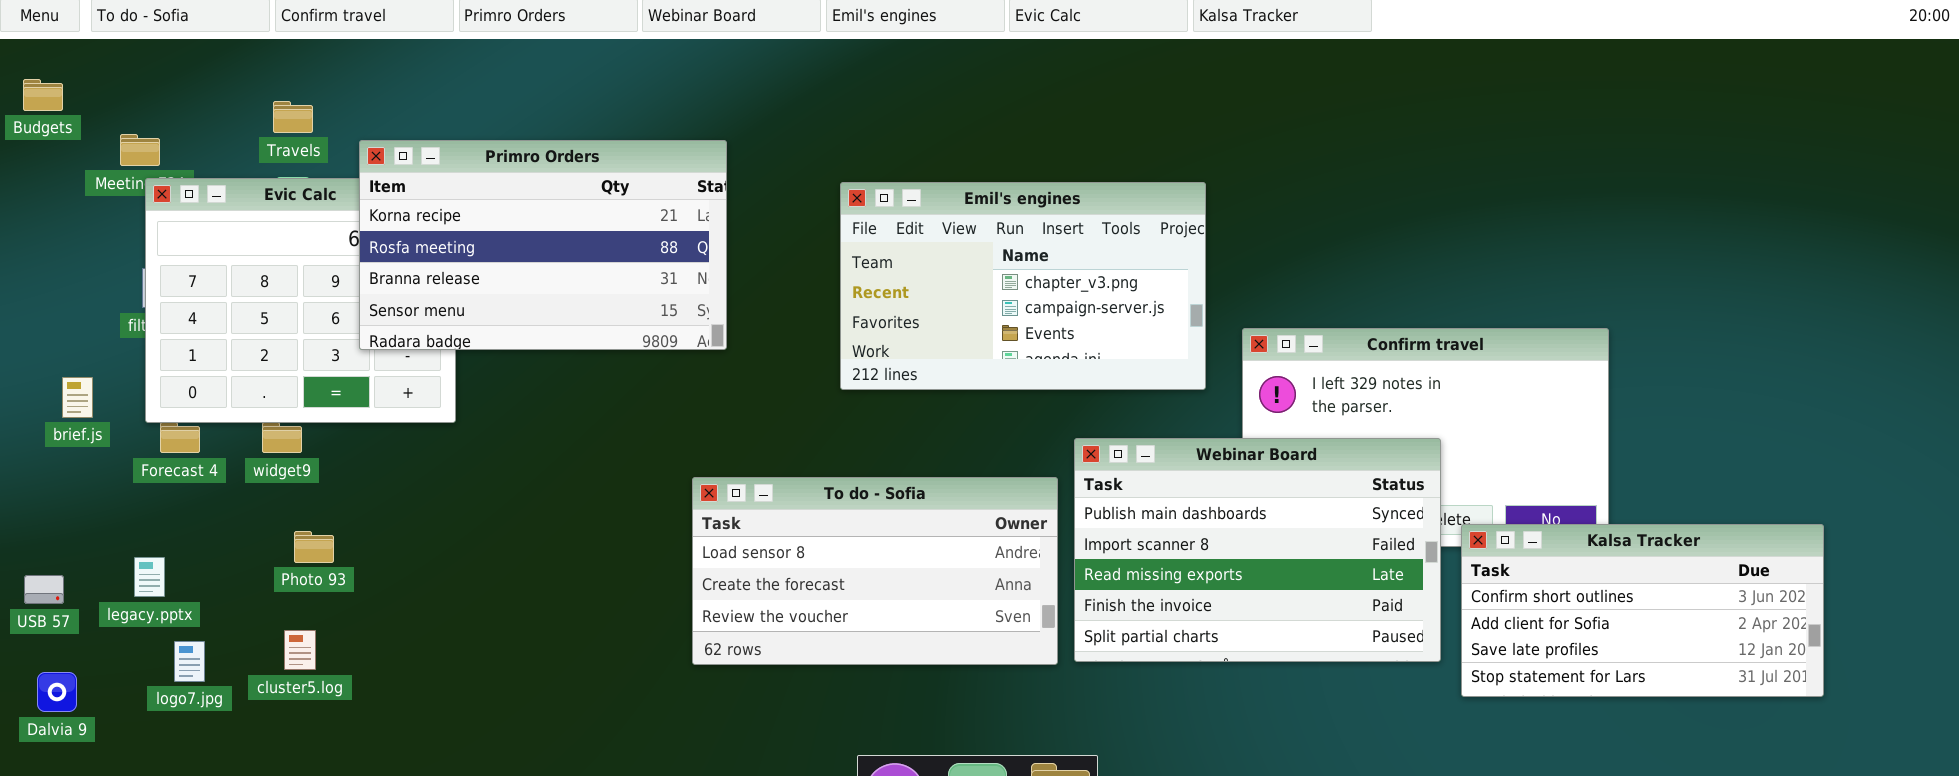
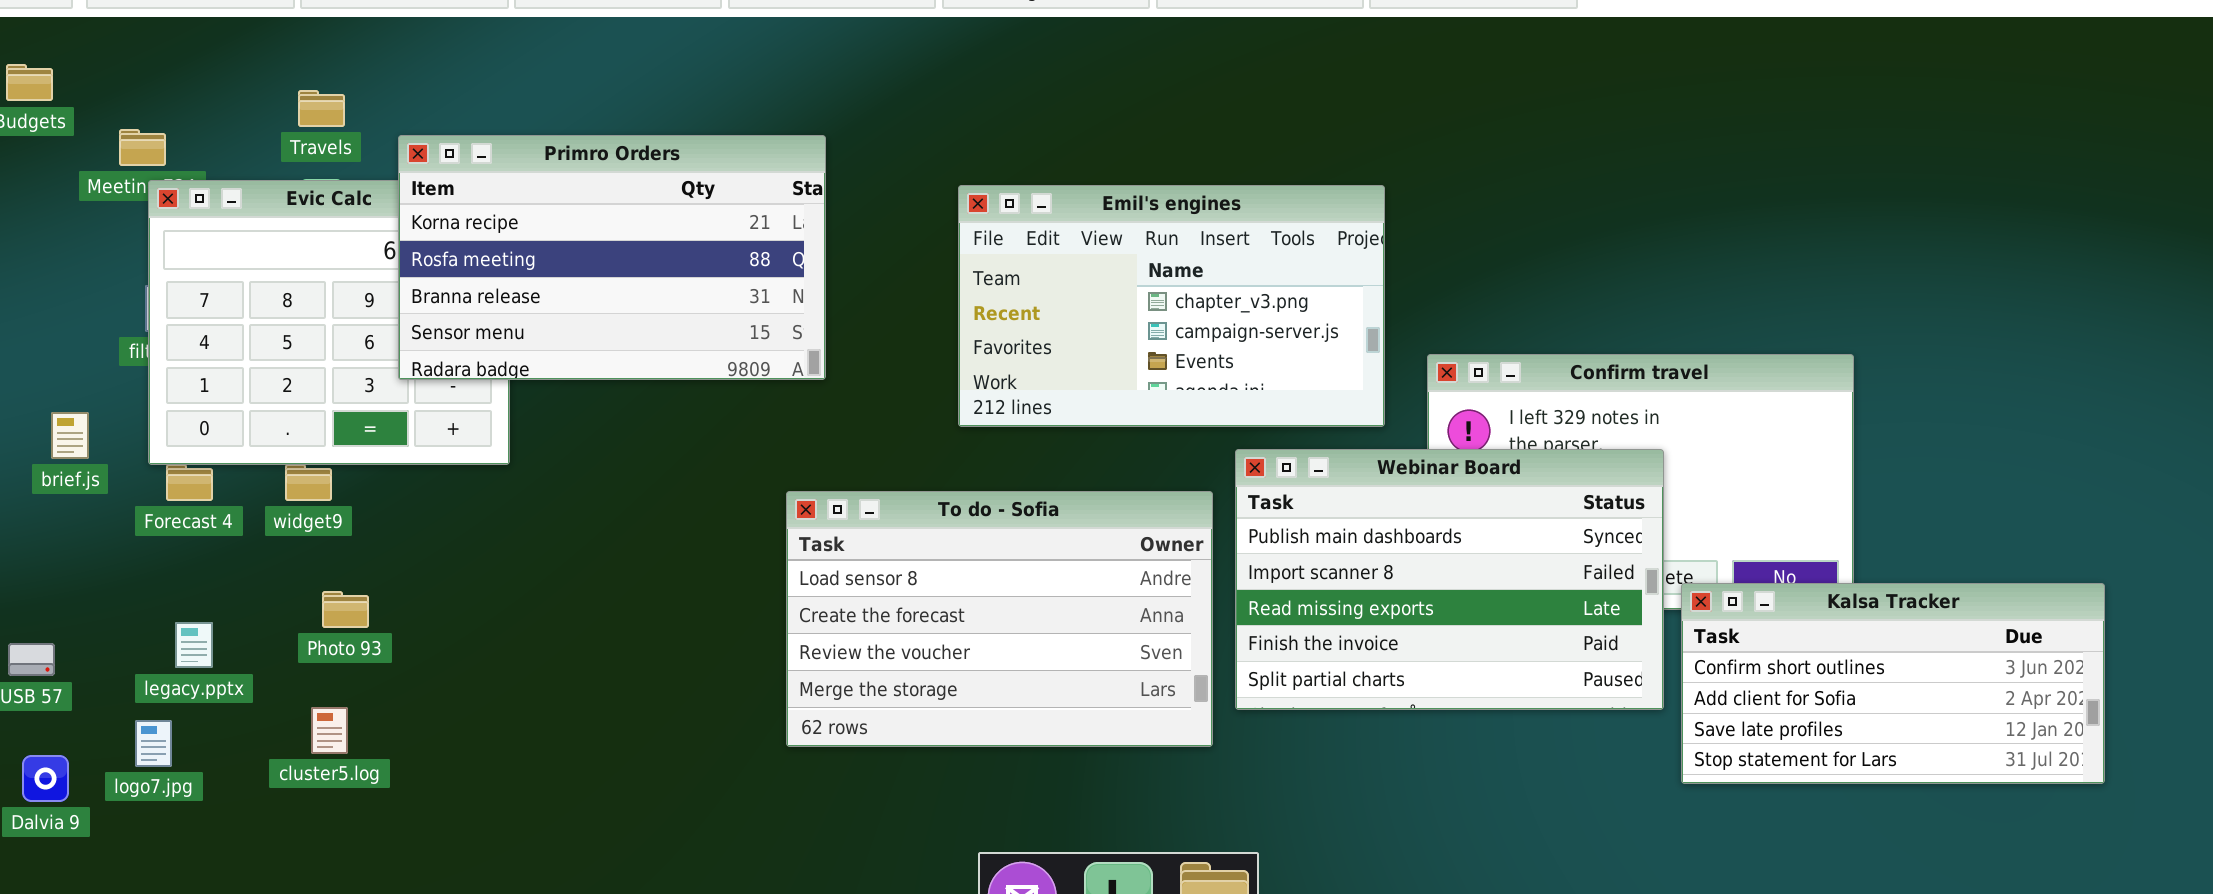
Webinar Board: [1074,438,1441,662] -> [1235,449,1664,710], moved
To do - Sofia: [692,477,1058,665] -> [786,491,1213,747], resized
legacy.pptx: [134,557,165,597] -> [175,622,213,668], moved
logo7.jpg: [174,641,205,682] -> [135,720,172,767], moved

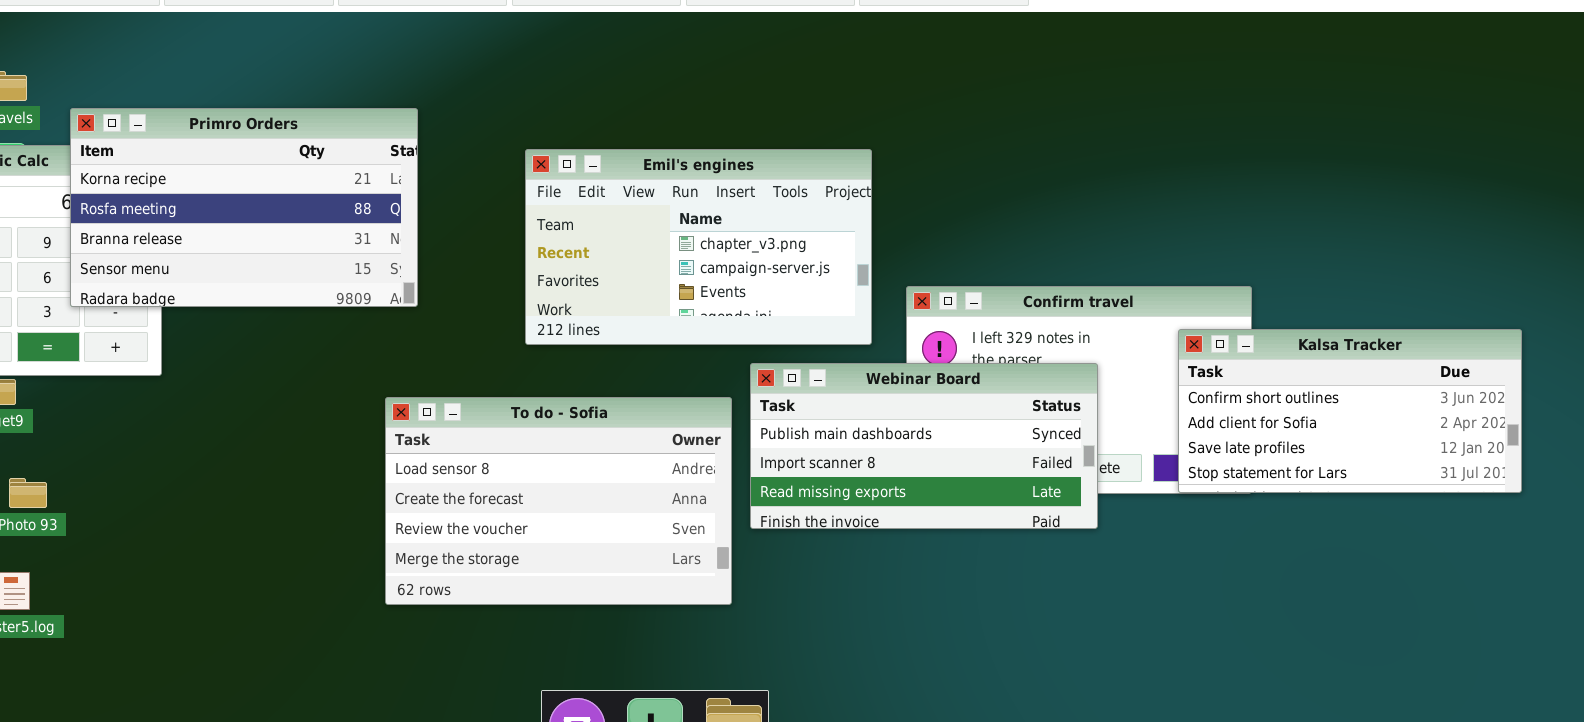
Webinar Board: [1235,449,1664,710] -> [750,363,1098,529], resized
Kalsa Tracker: [1681,583,2105,784] -> [1178,329,1522,493], moved

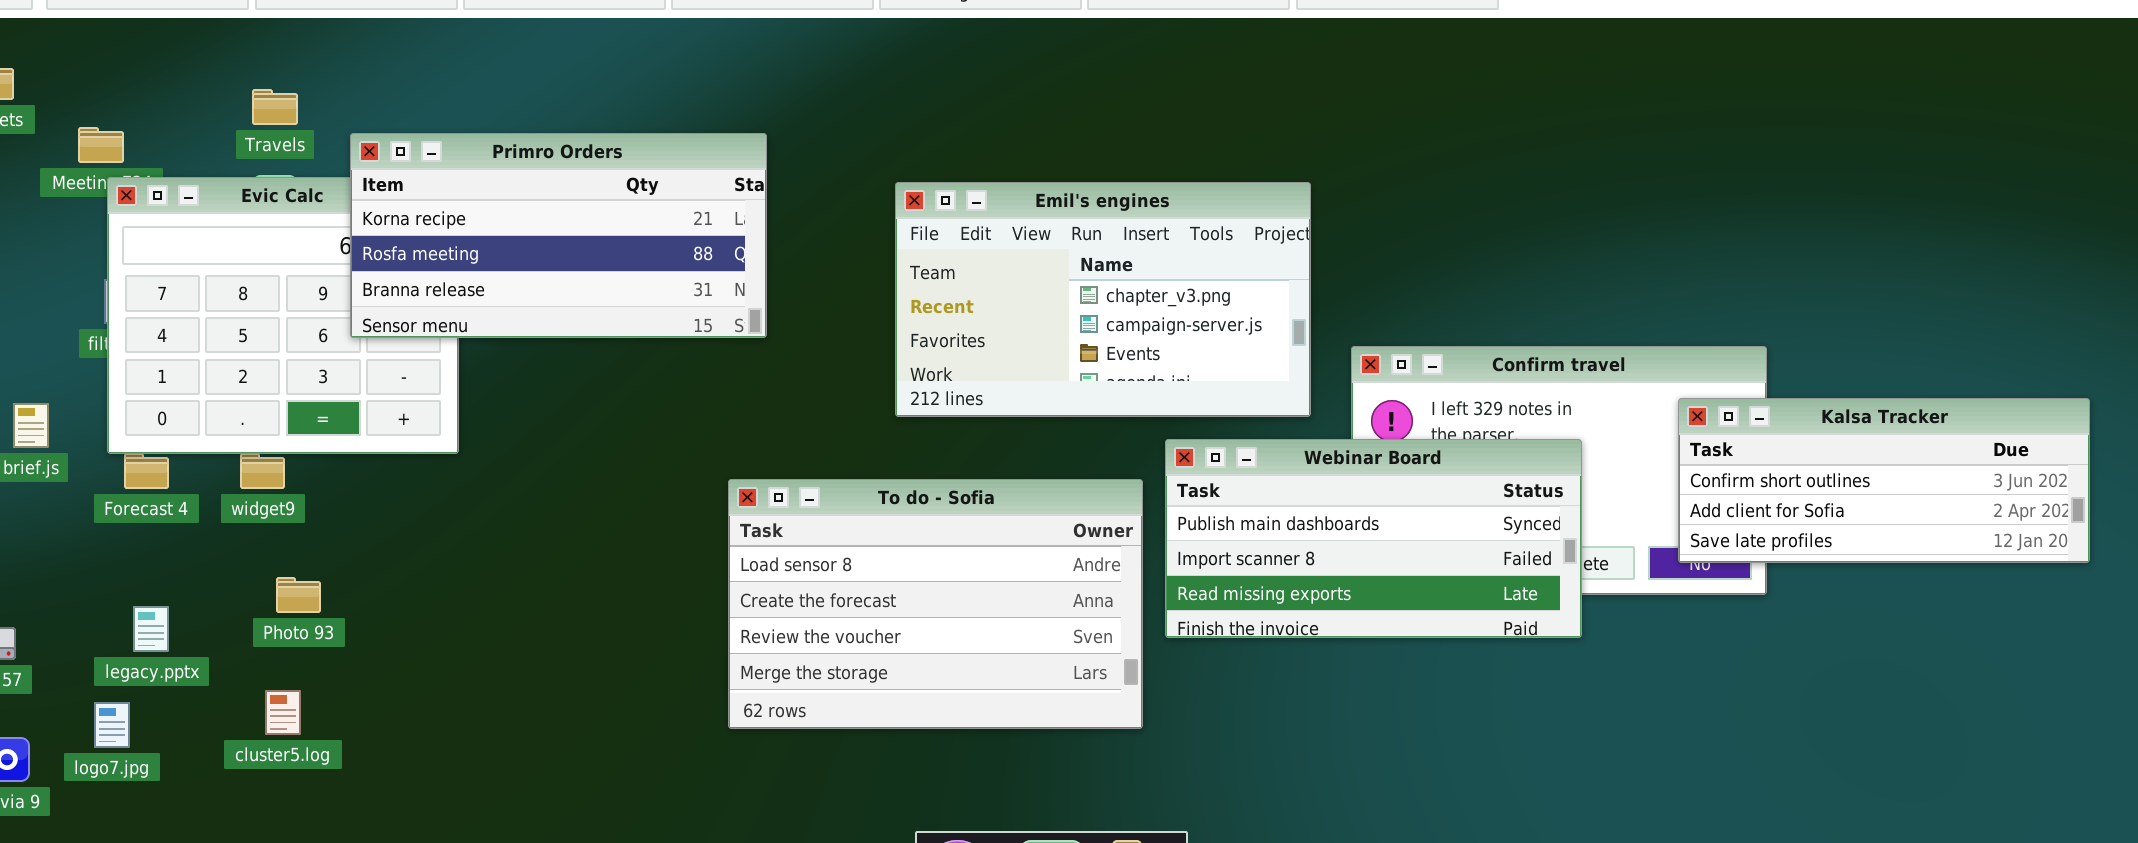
Primro Orders: [70,108,418,307] -> [350,133,767,338], resized
Kalsa Tracker: [1178,329,1522,493] -> [1678,398,2090,563], resized

